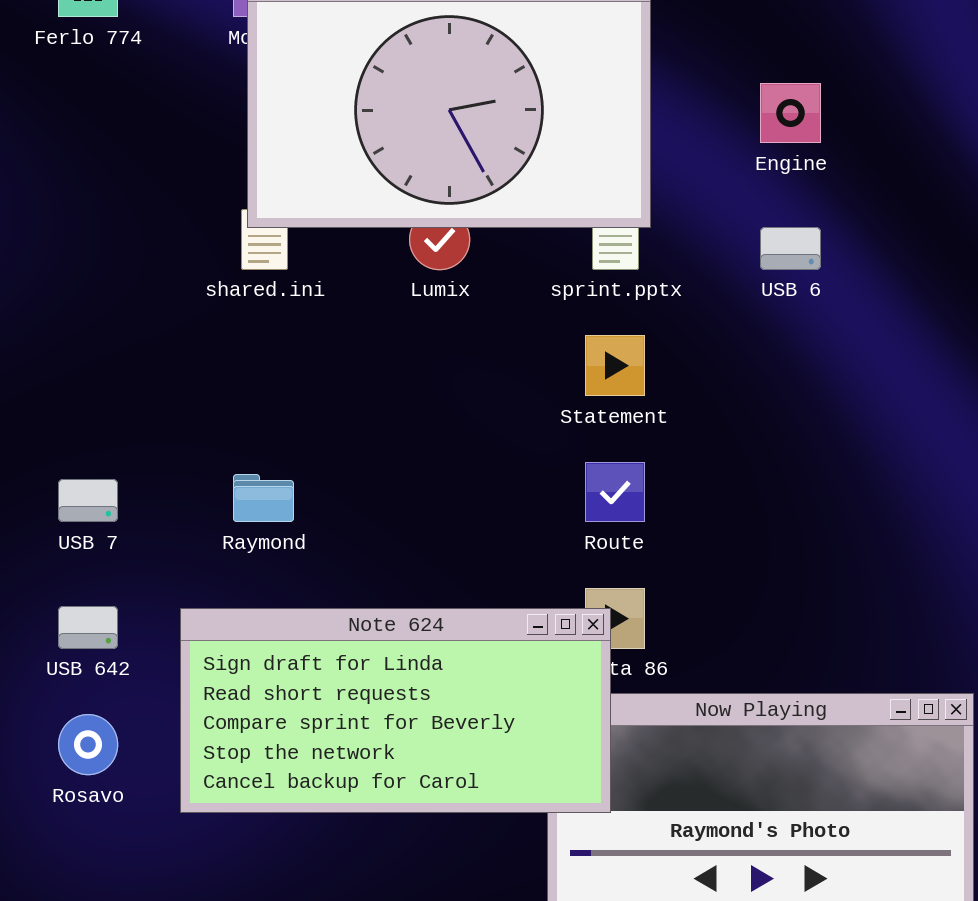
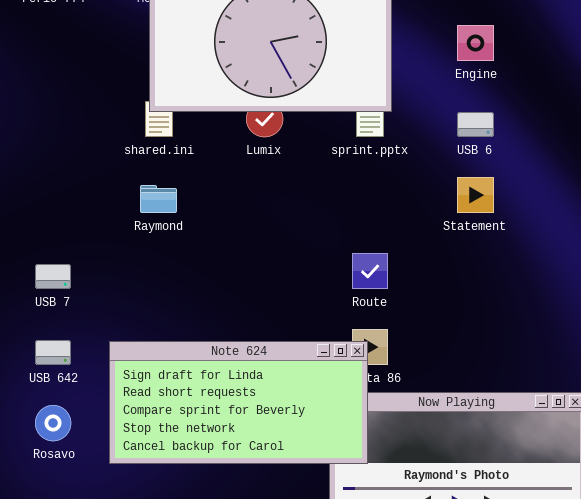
Statement: [585,335,645,396] -> [457,177,494,213], moved
Raymond: [233,474,294,522] -> [140,185,177,213], moved

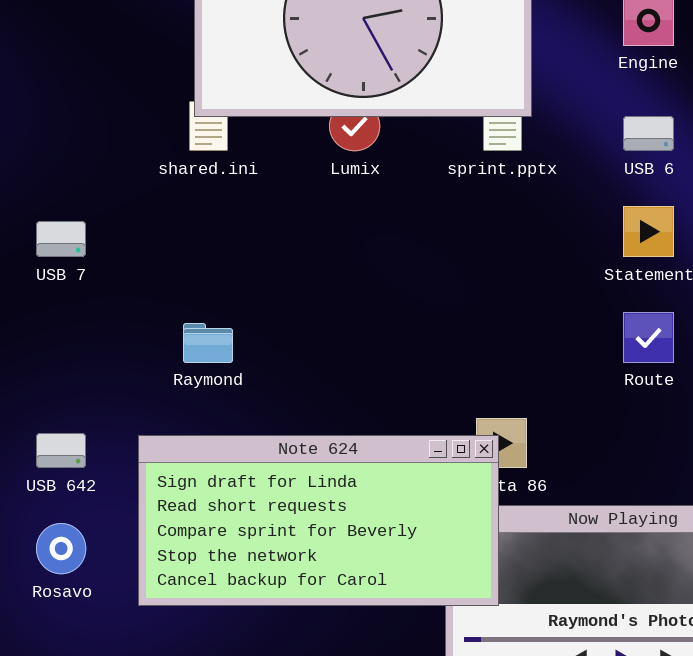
Raymond: [140,185,177,213] -> [183,323,233,363], moved
Route: [352,253,388,289] -> [623,312,674,363], moved
USB 7: [35,264,71,289] -> [36,221,86,257], moved

